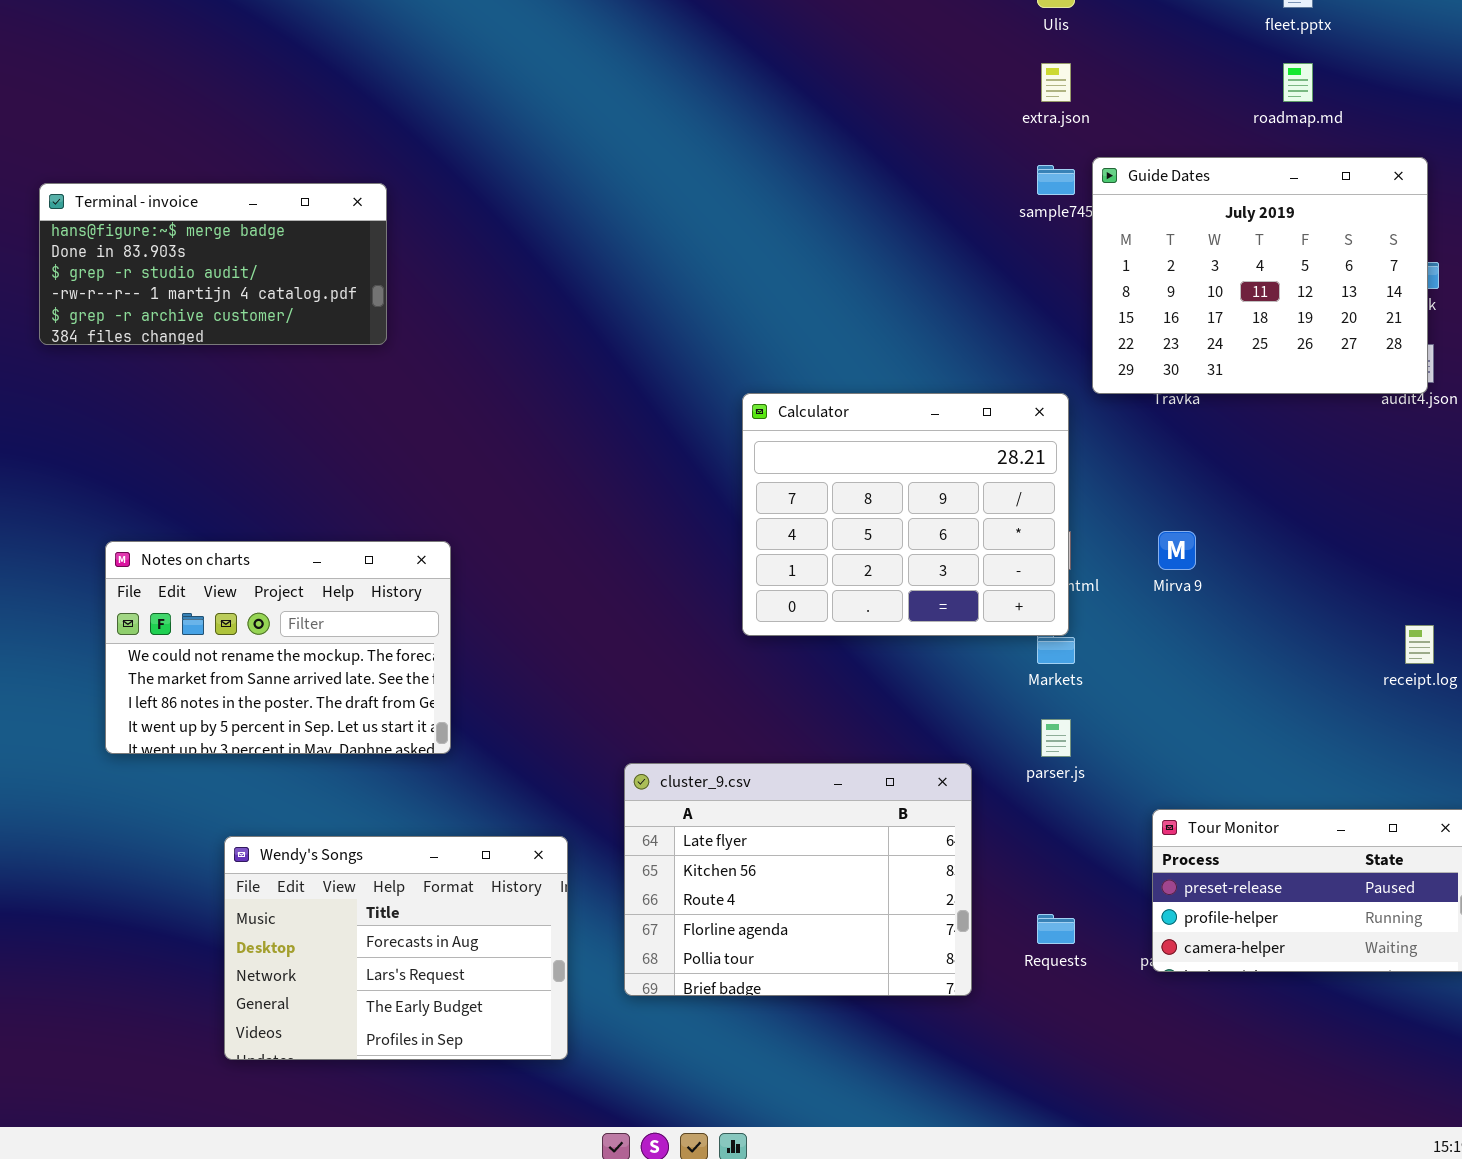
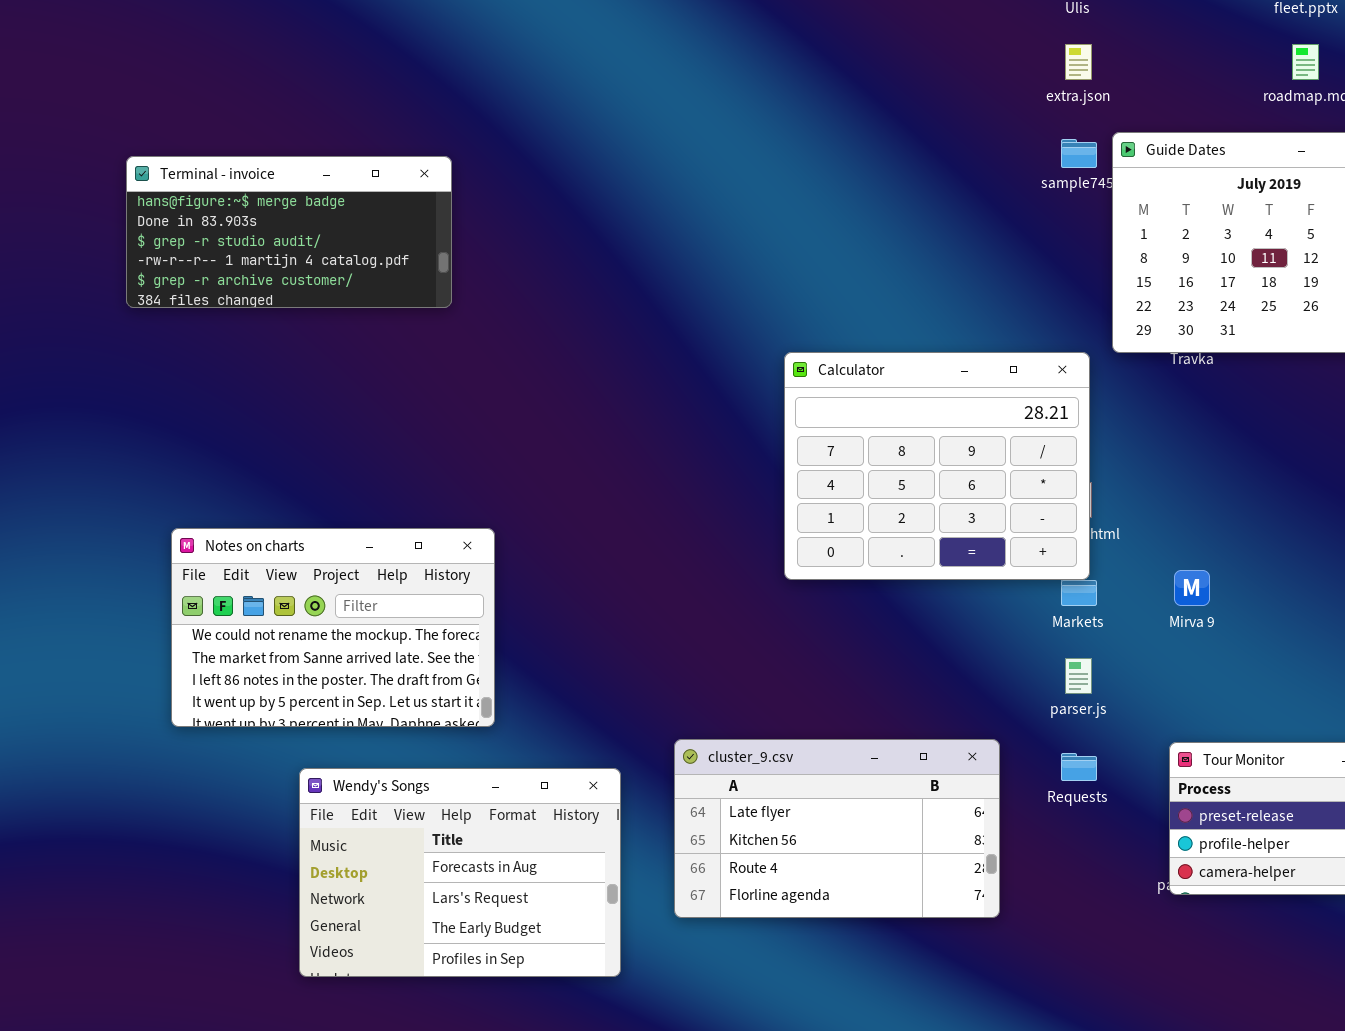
Mirva 9: [1158,531,1196,570] -> [1174,570,1210,606], moved
Notes on charts: [105,541,451,754] -> [171,528,495,727], moved
cluster_9.csv: [624,763,972,996] -> [674,739,1000,918], resized
Requests: [1037,914,1075,944] -> [1061,753,1097,781], moved

